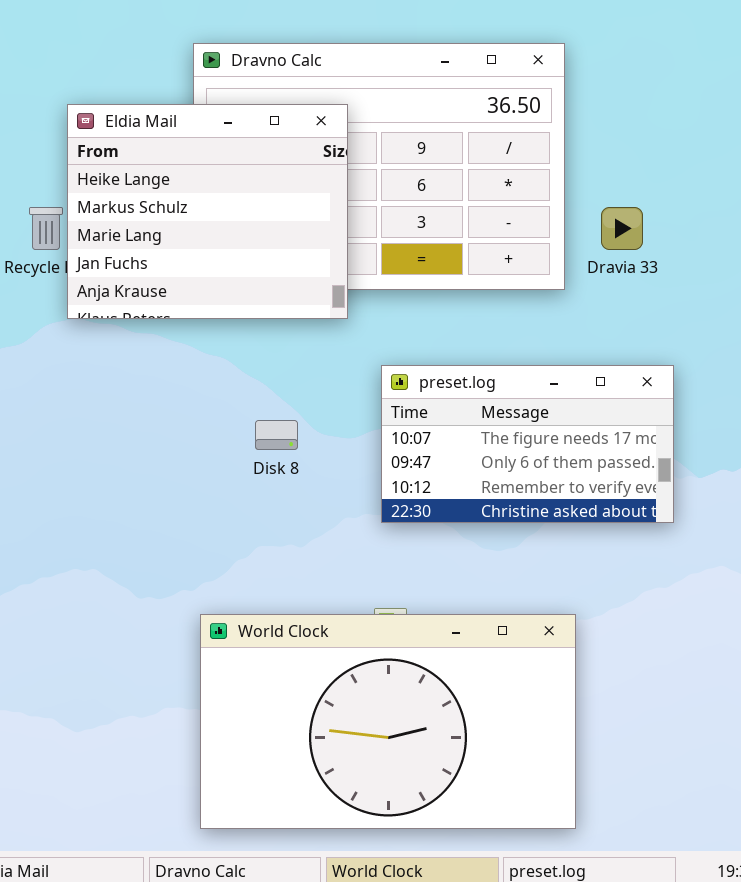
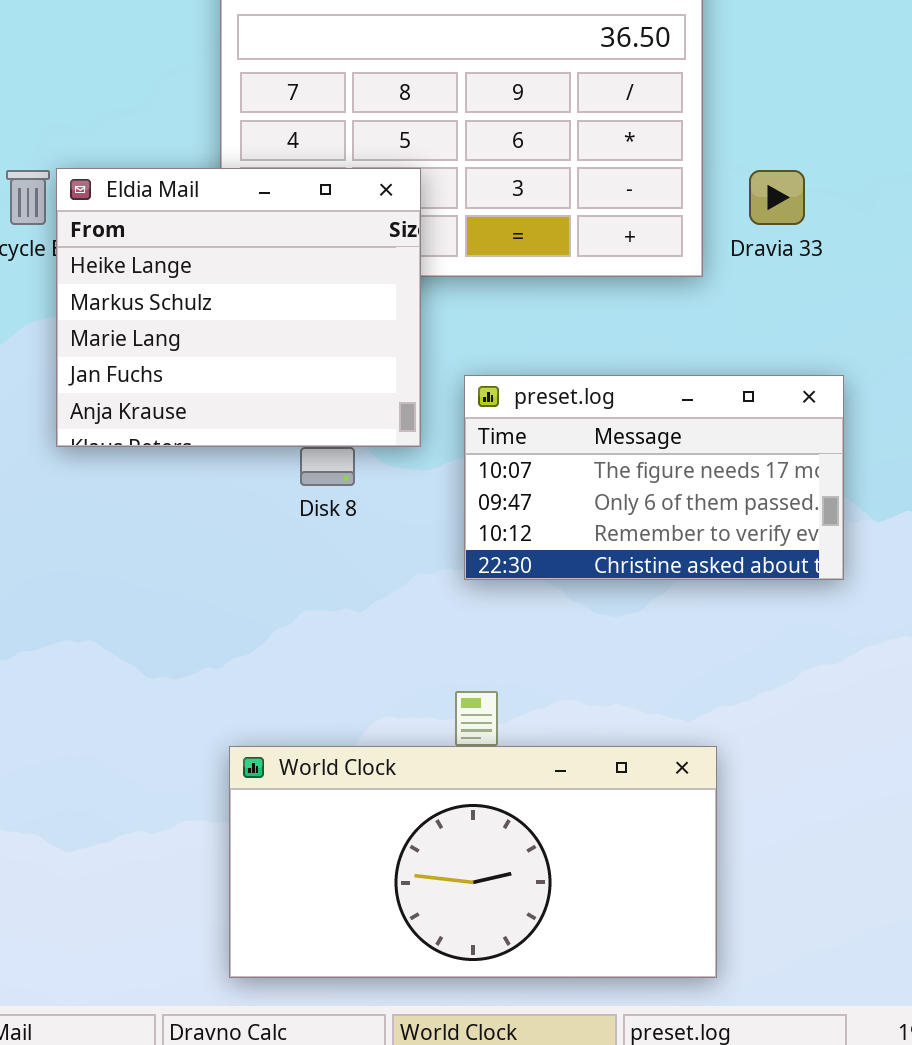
Eldia Mail: [67,104,348,319] -> [56,168,421,447], moved
World Clock: [200,614,576,829] -> [229,746,717,978], resized

